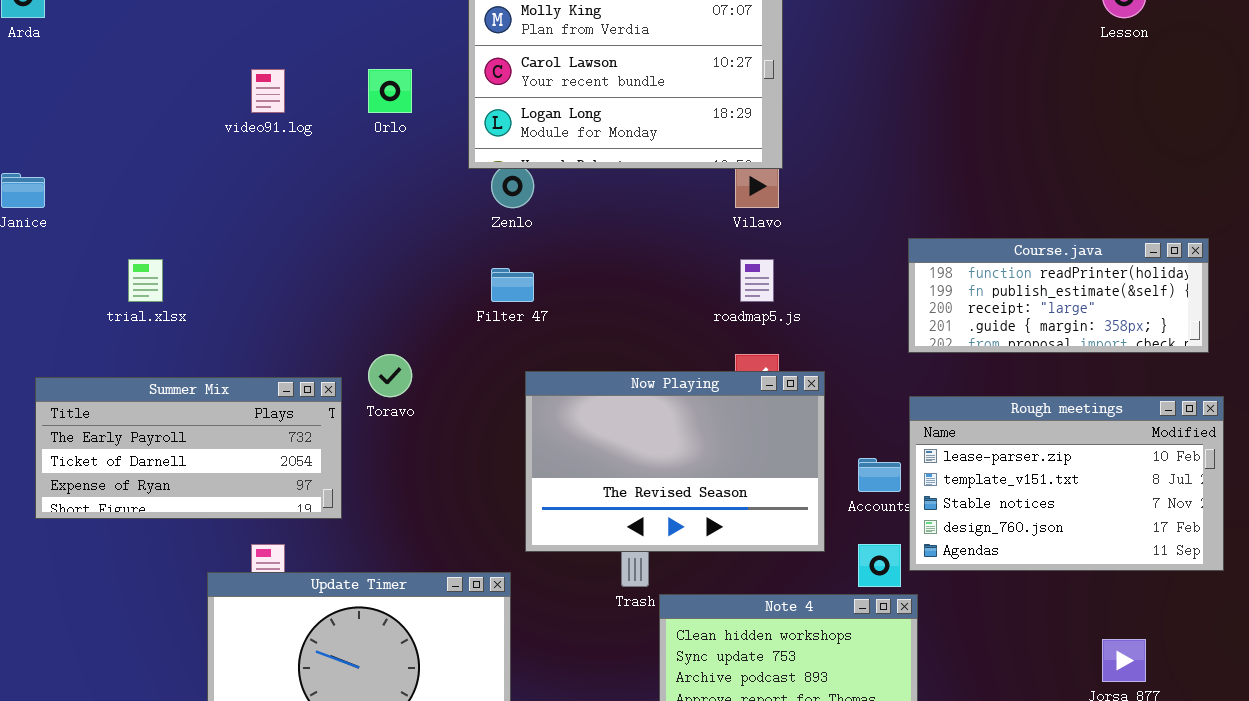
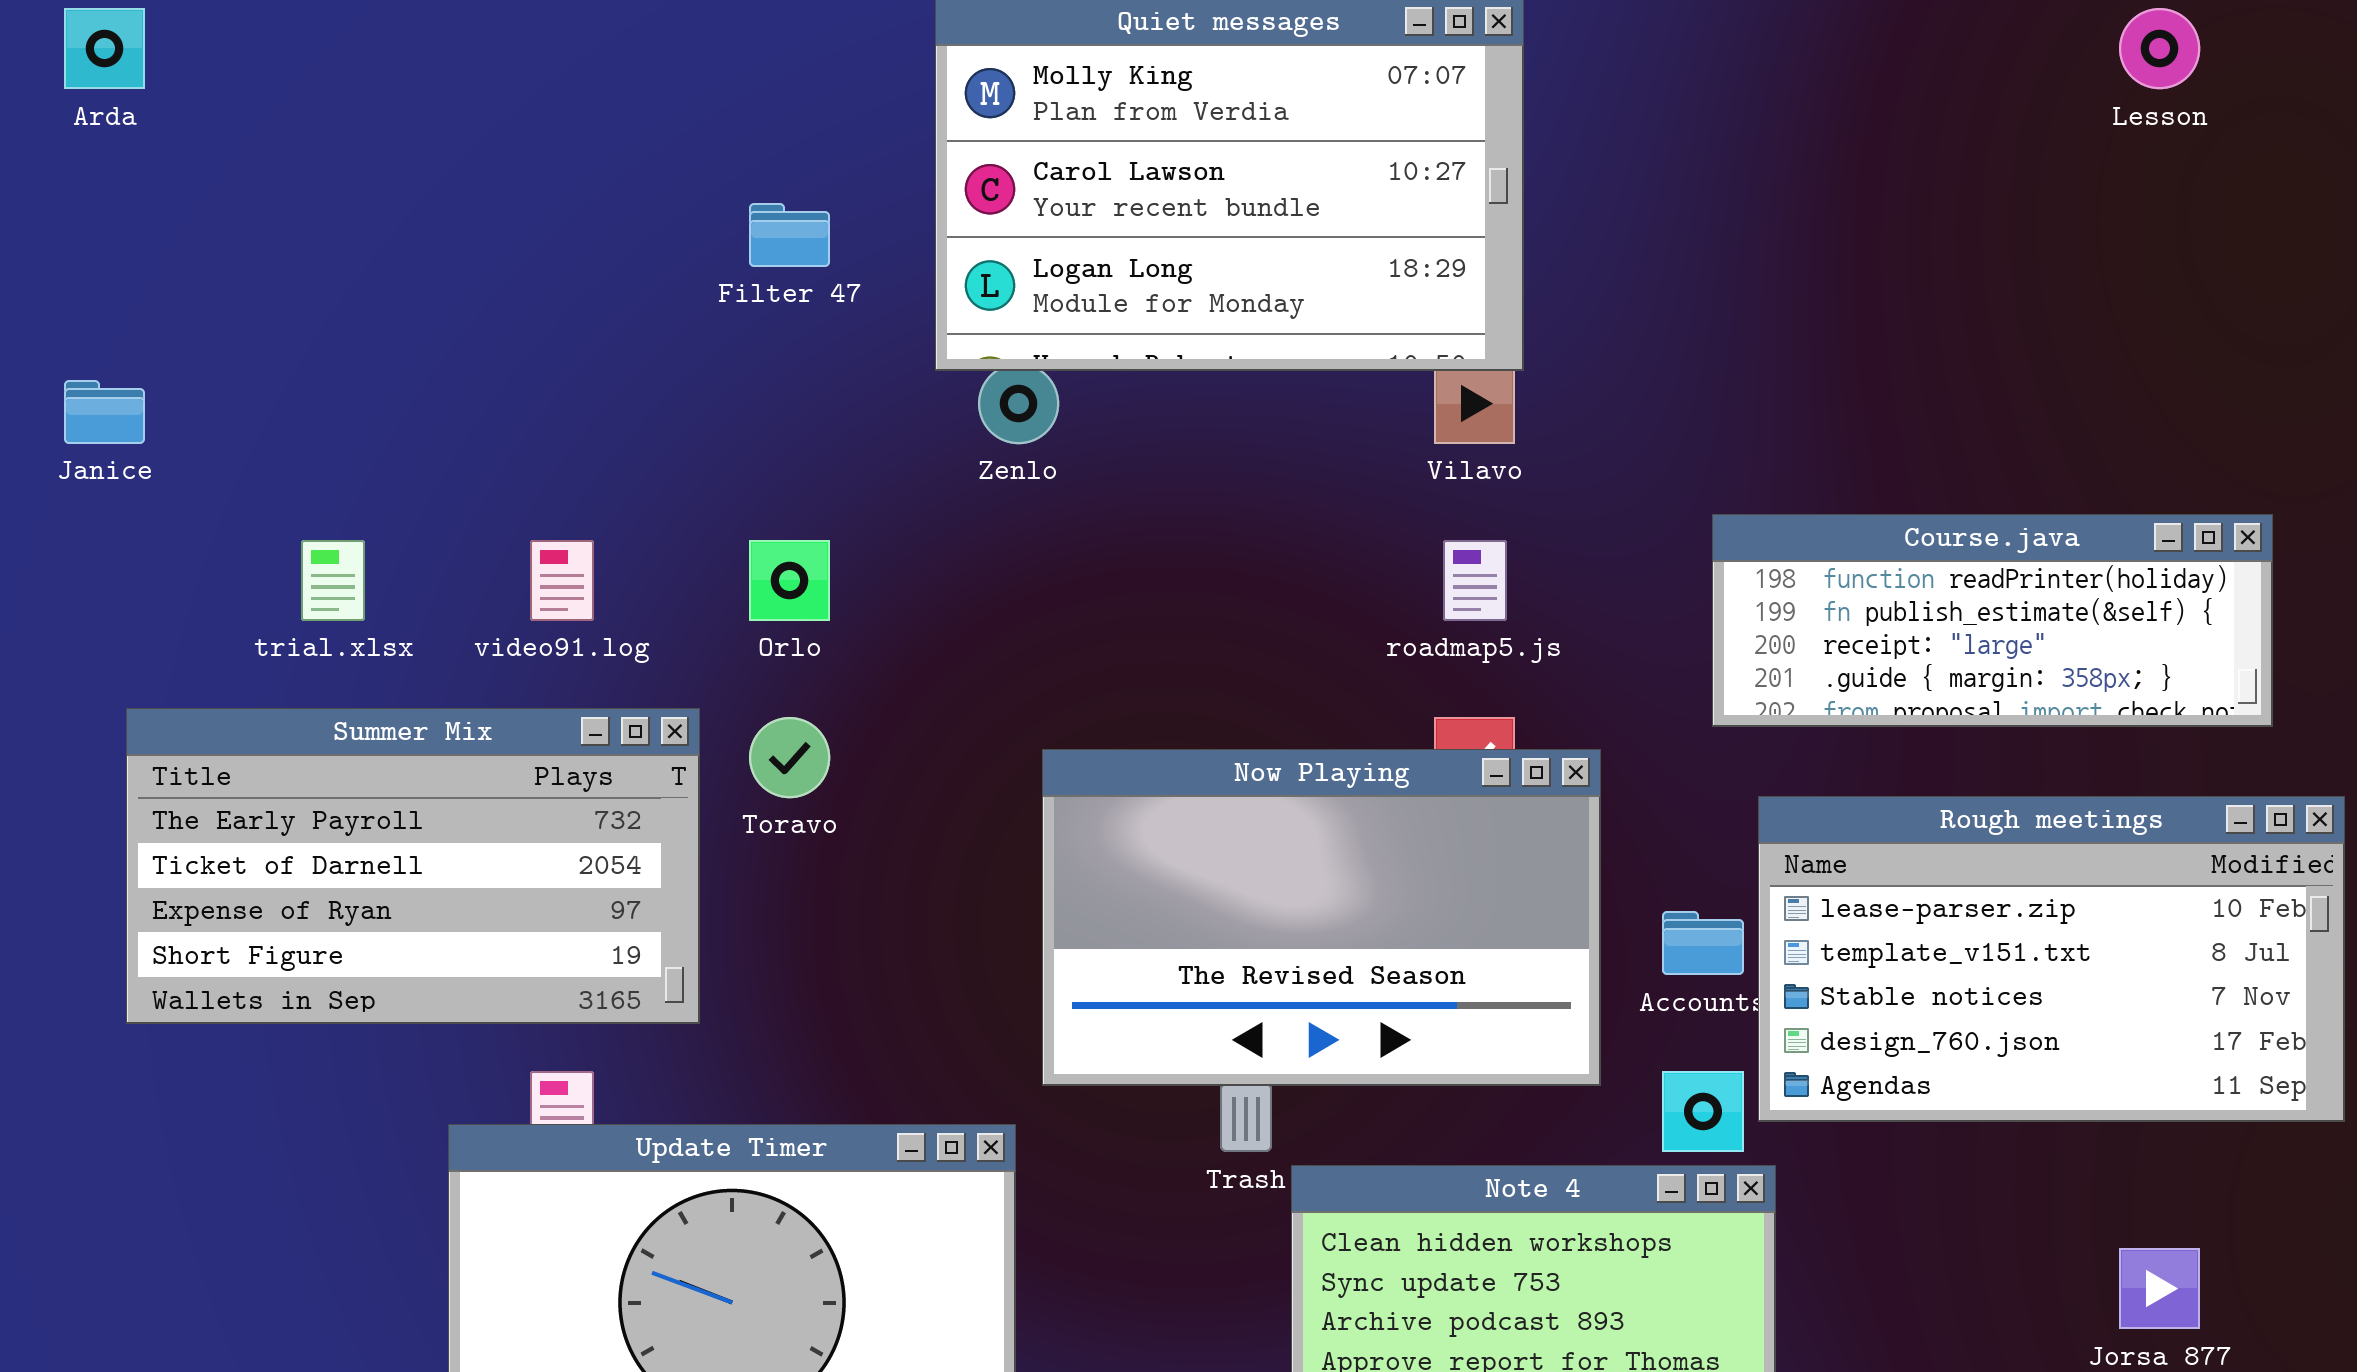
video91.log: [251,69,285,113] -> [530,540,594,621], moved
Orlo: [368,69,412,113] -> [749,540,830,621], moved
Course.java: [908,238,1209,353] -> [1712,514,2273,727], moved
Filter 47: [491,268,534,302] -> [749,203,830,267], moved
Summer Mix: [35,377,342,519] -> [126,708,700,1024], resized

